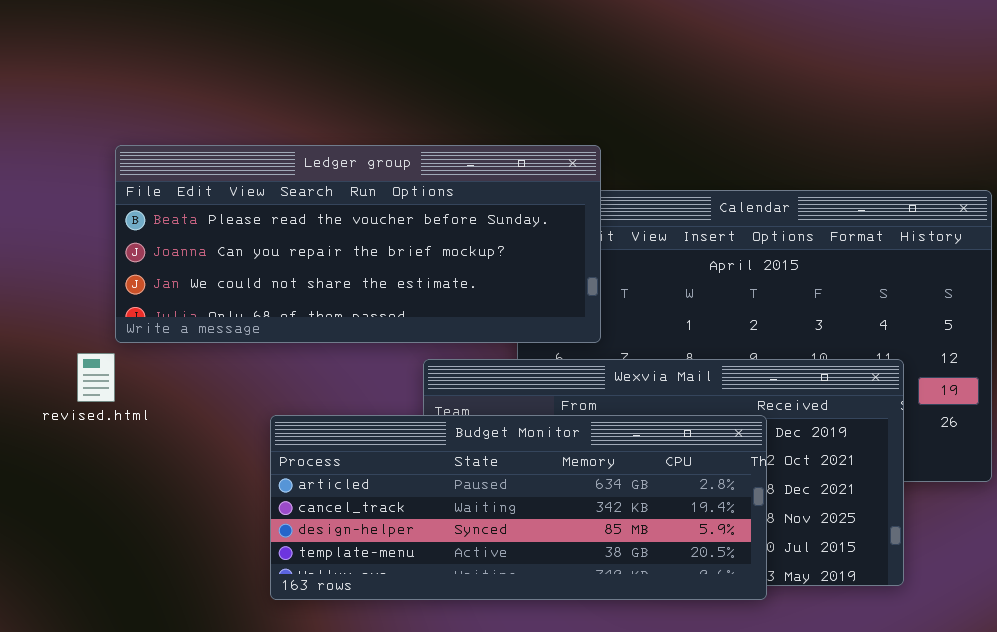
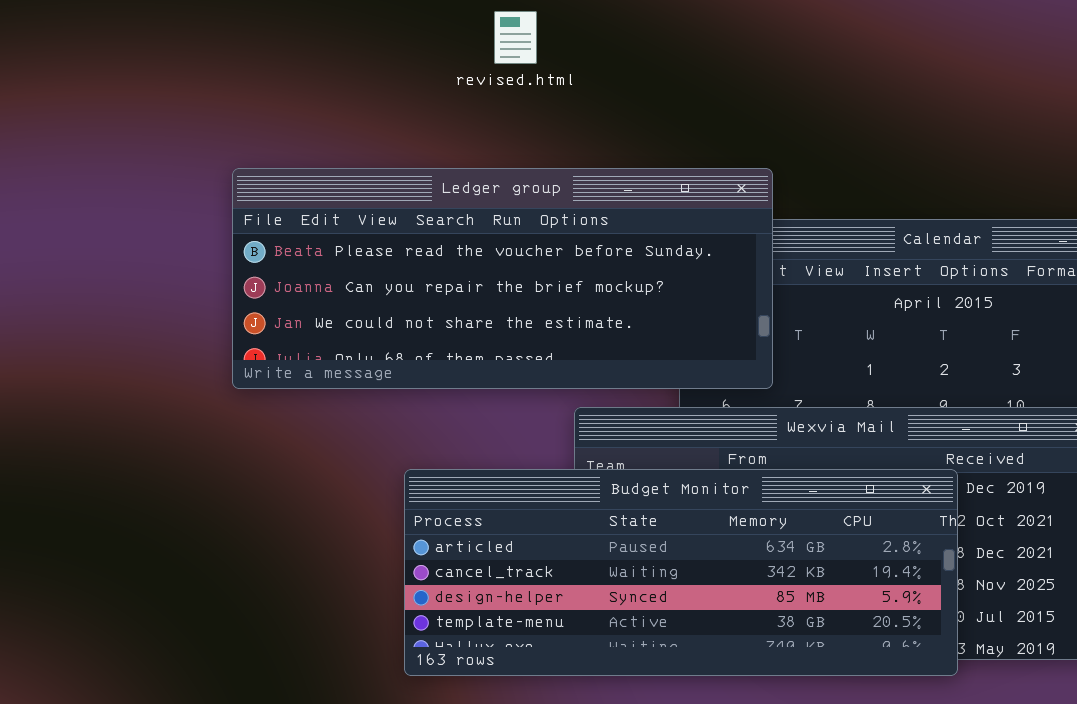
revised.html: [77,353,115,402] -> [494,11,537,64], moved

